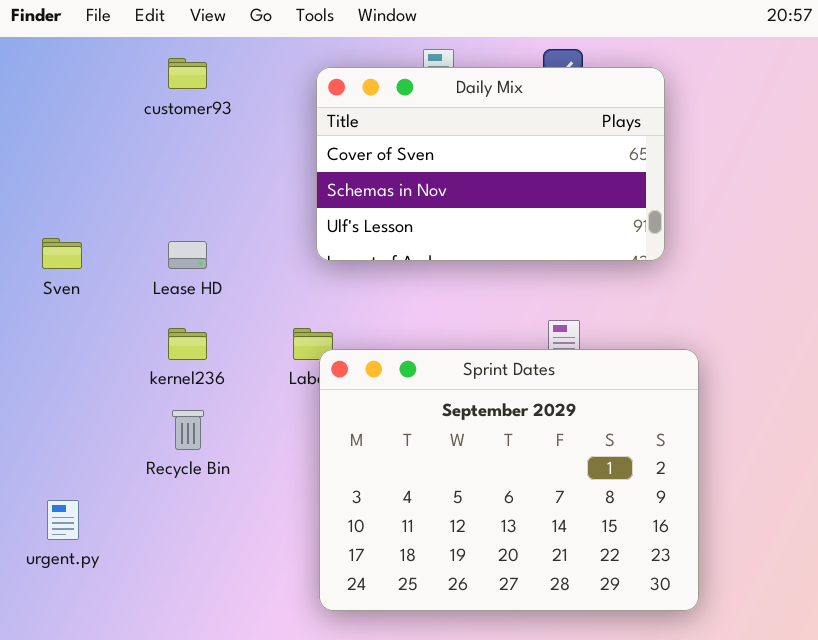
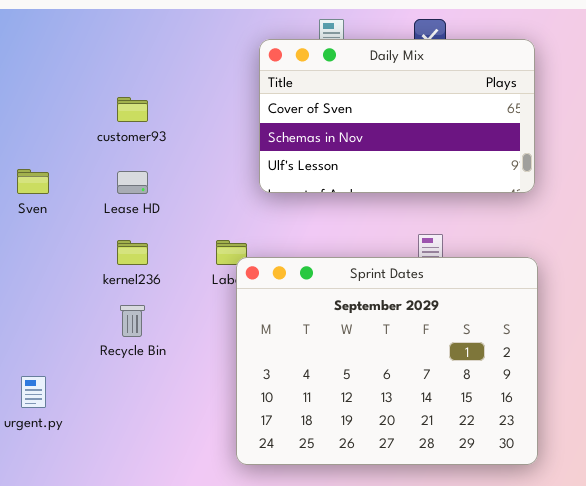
customer93: [168,58,207,89] -> [117,97,148,122], moved
Daily Mix: [316,67,665,261] -> [259,39,535,193], moved

